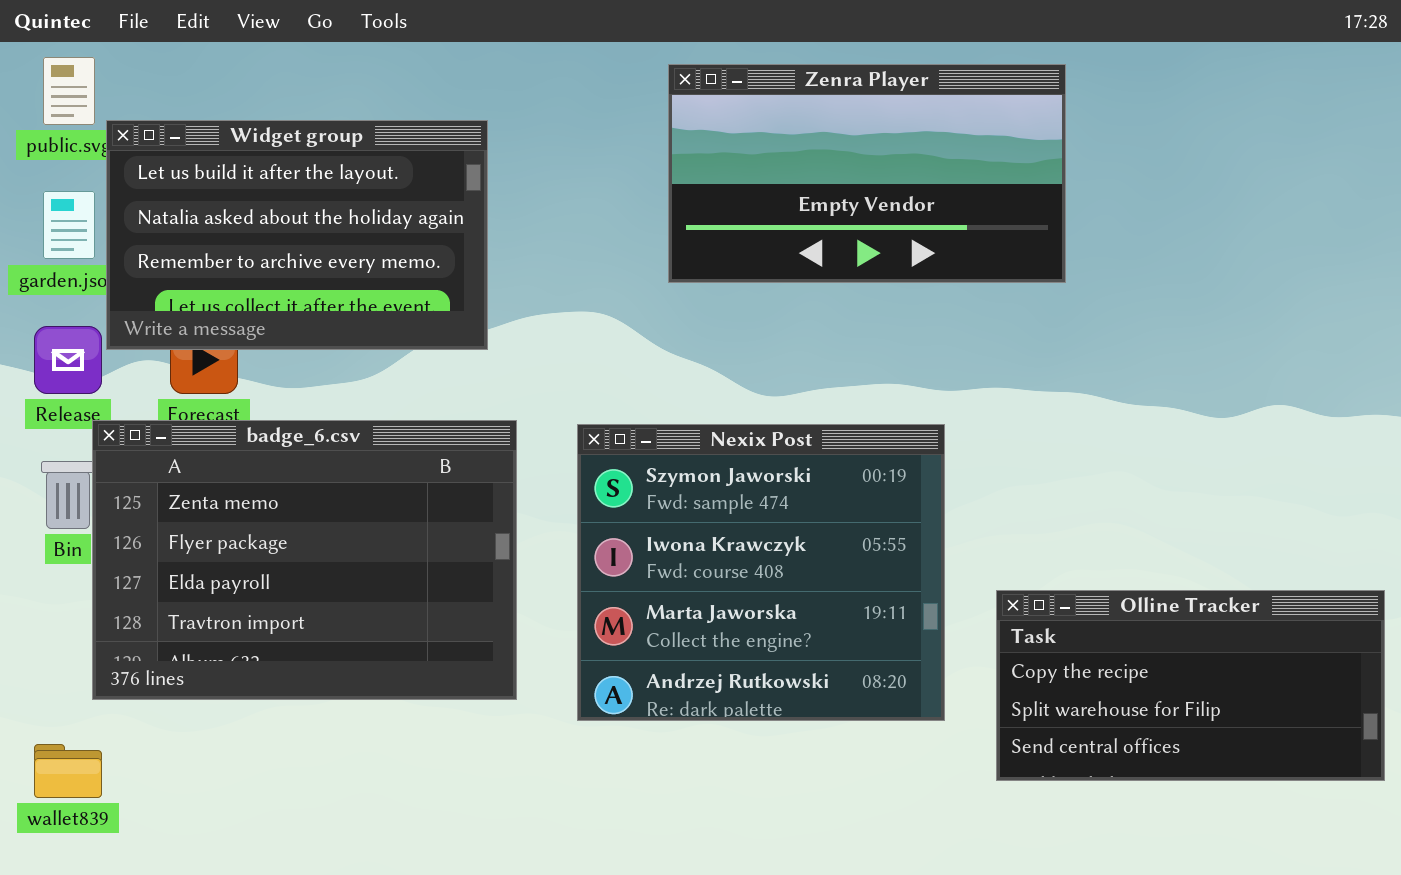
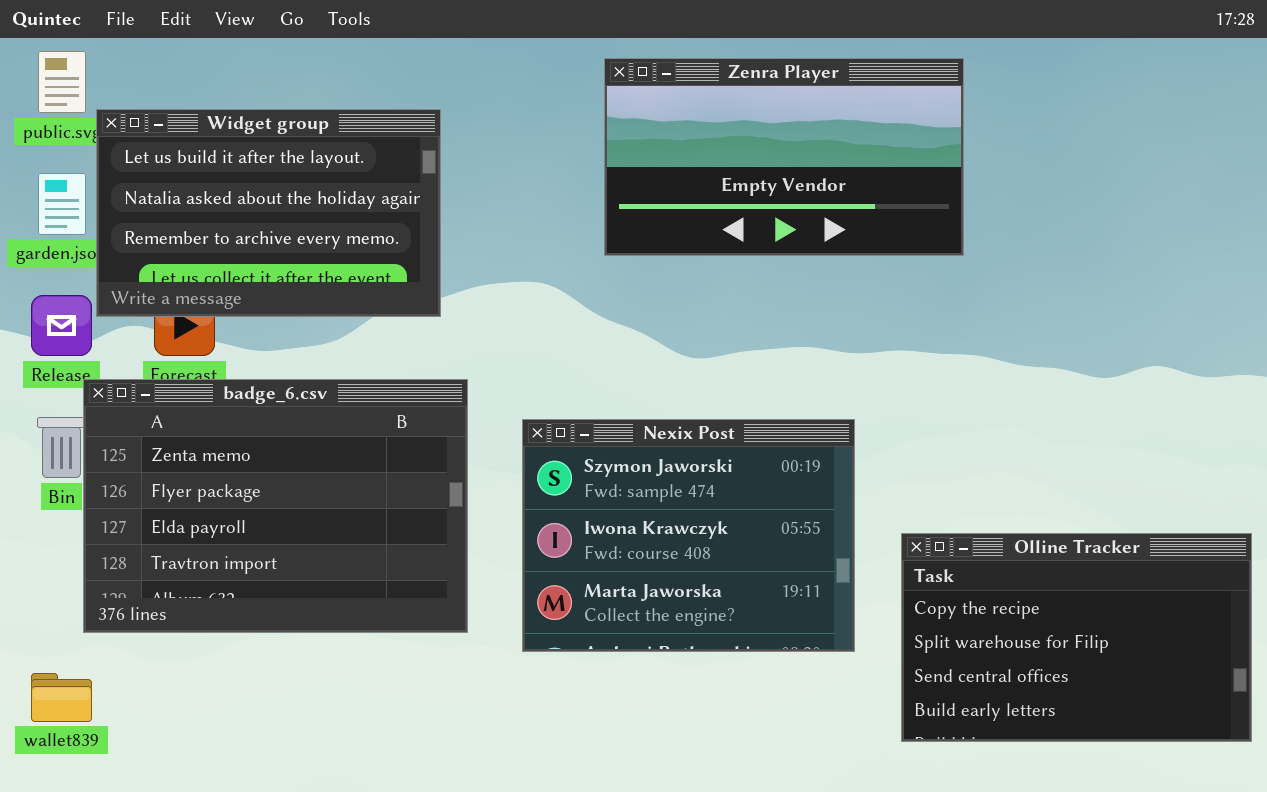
Nexix Post: [577,424,945,721] -> [522,419,855,652], resized
Olline Tracker: [996,590,1385,781] -> [901,533,1252,742], resized

